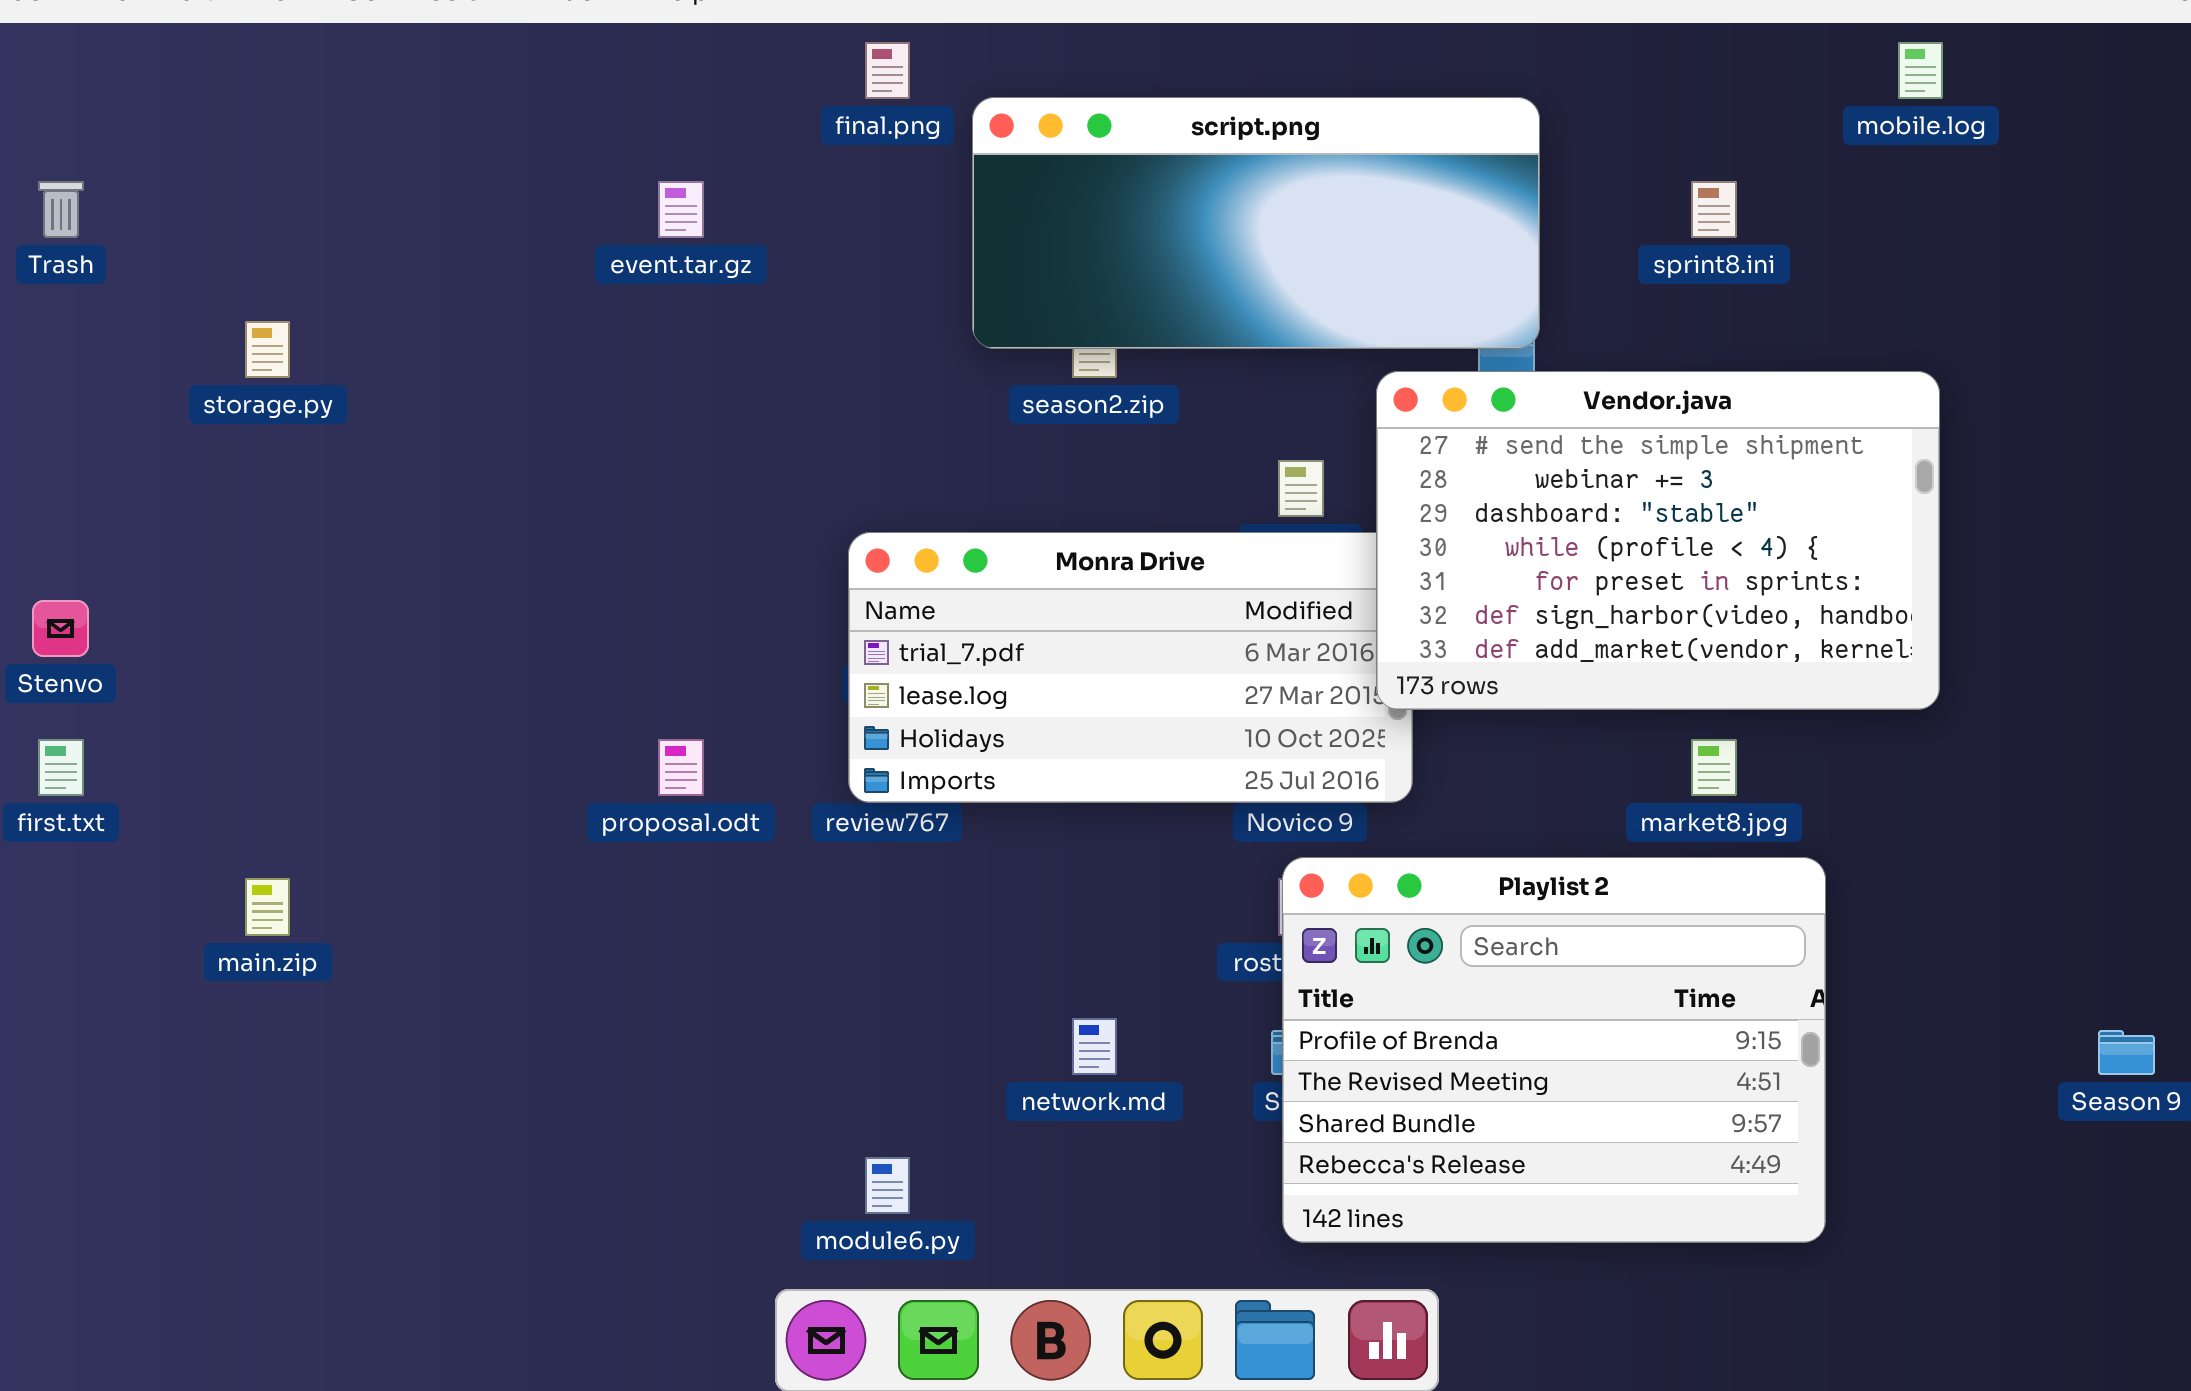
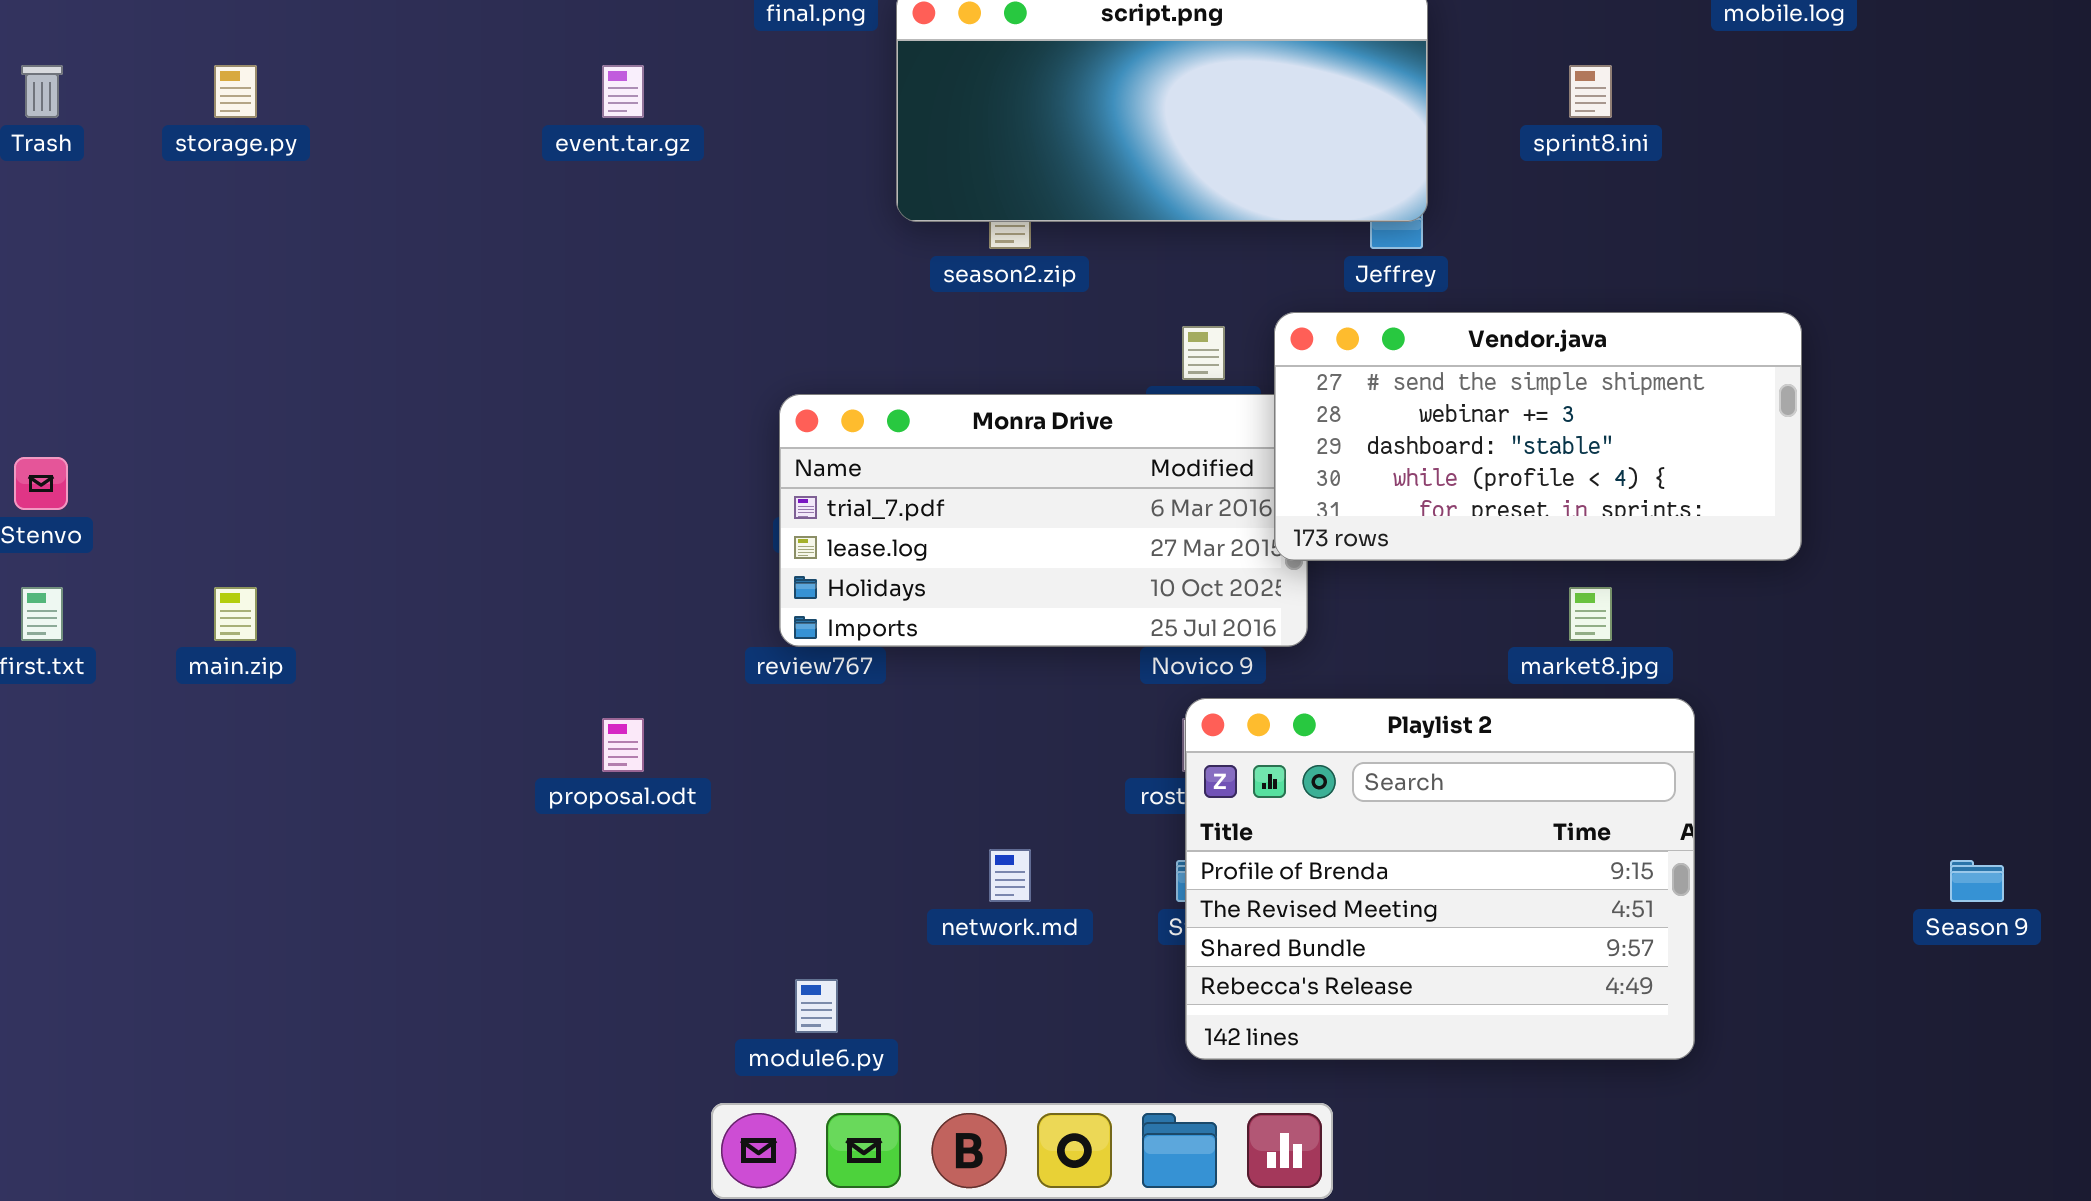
storage.py: [245,321,290,378] -> [214,65,257,118], moved
Vendor.java: [1376,371,1940,710] -> [1274,312,1802,561], resized
proposal.odt: [658,739,704,796] -> [602,718,644,772], moved
main.zip: [245,878,290,936] -> [214,587,257,641], moved

